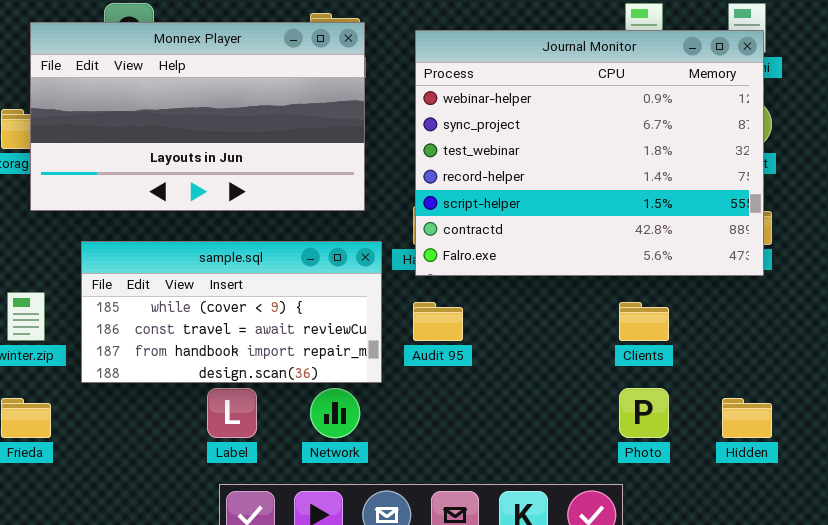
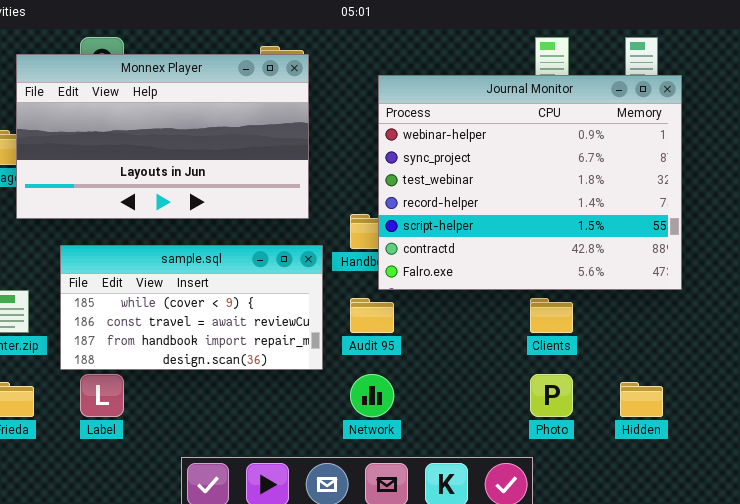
Journal Monitor: [415,30,764,276] -> [378,75,682,290], moved
Label: [207,388,257,438] -> [80,374,124,417], moved
Network: [310,388,360,438] -> [350,374,394,417], moved

